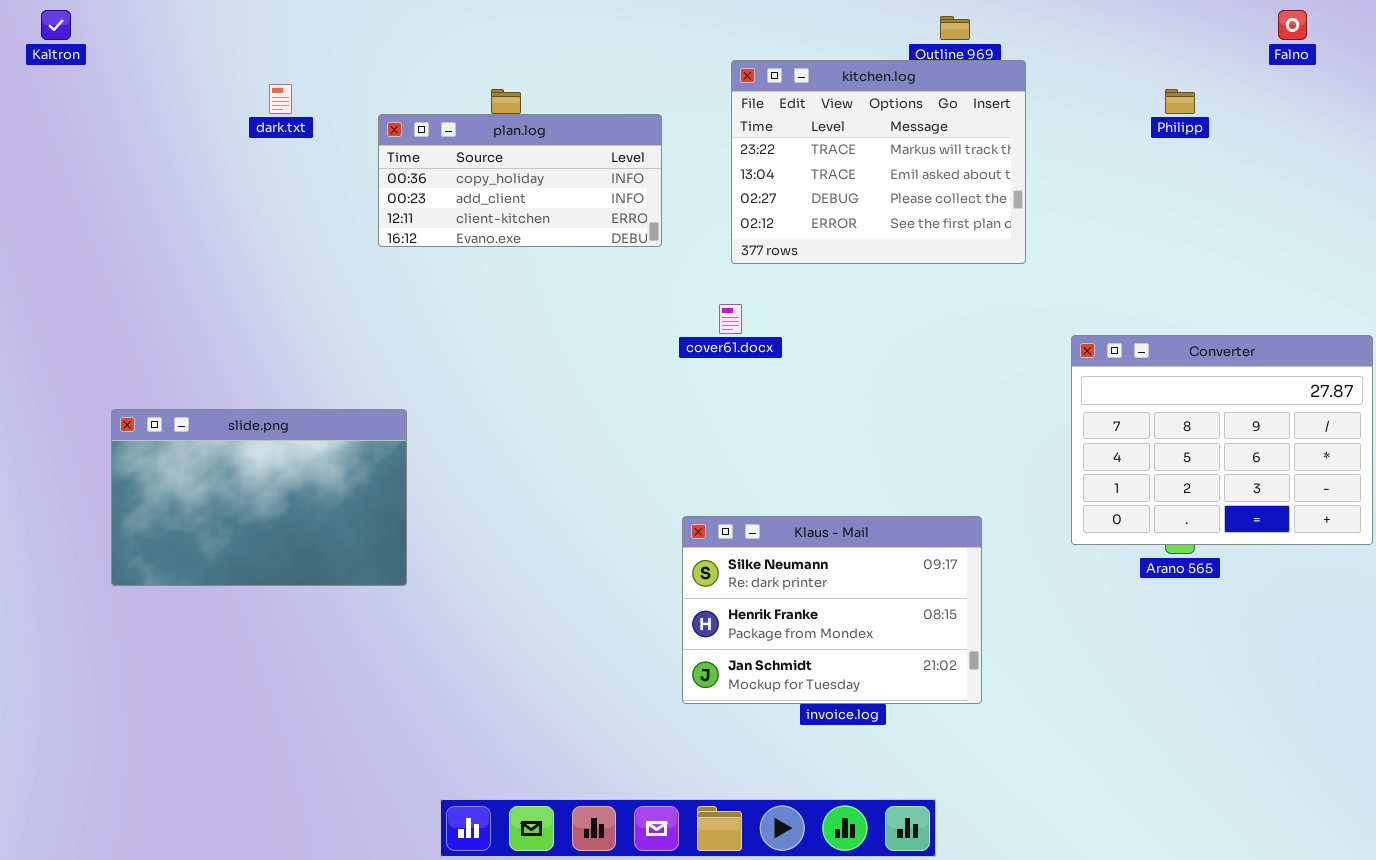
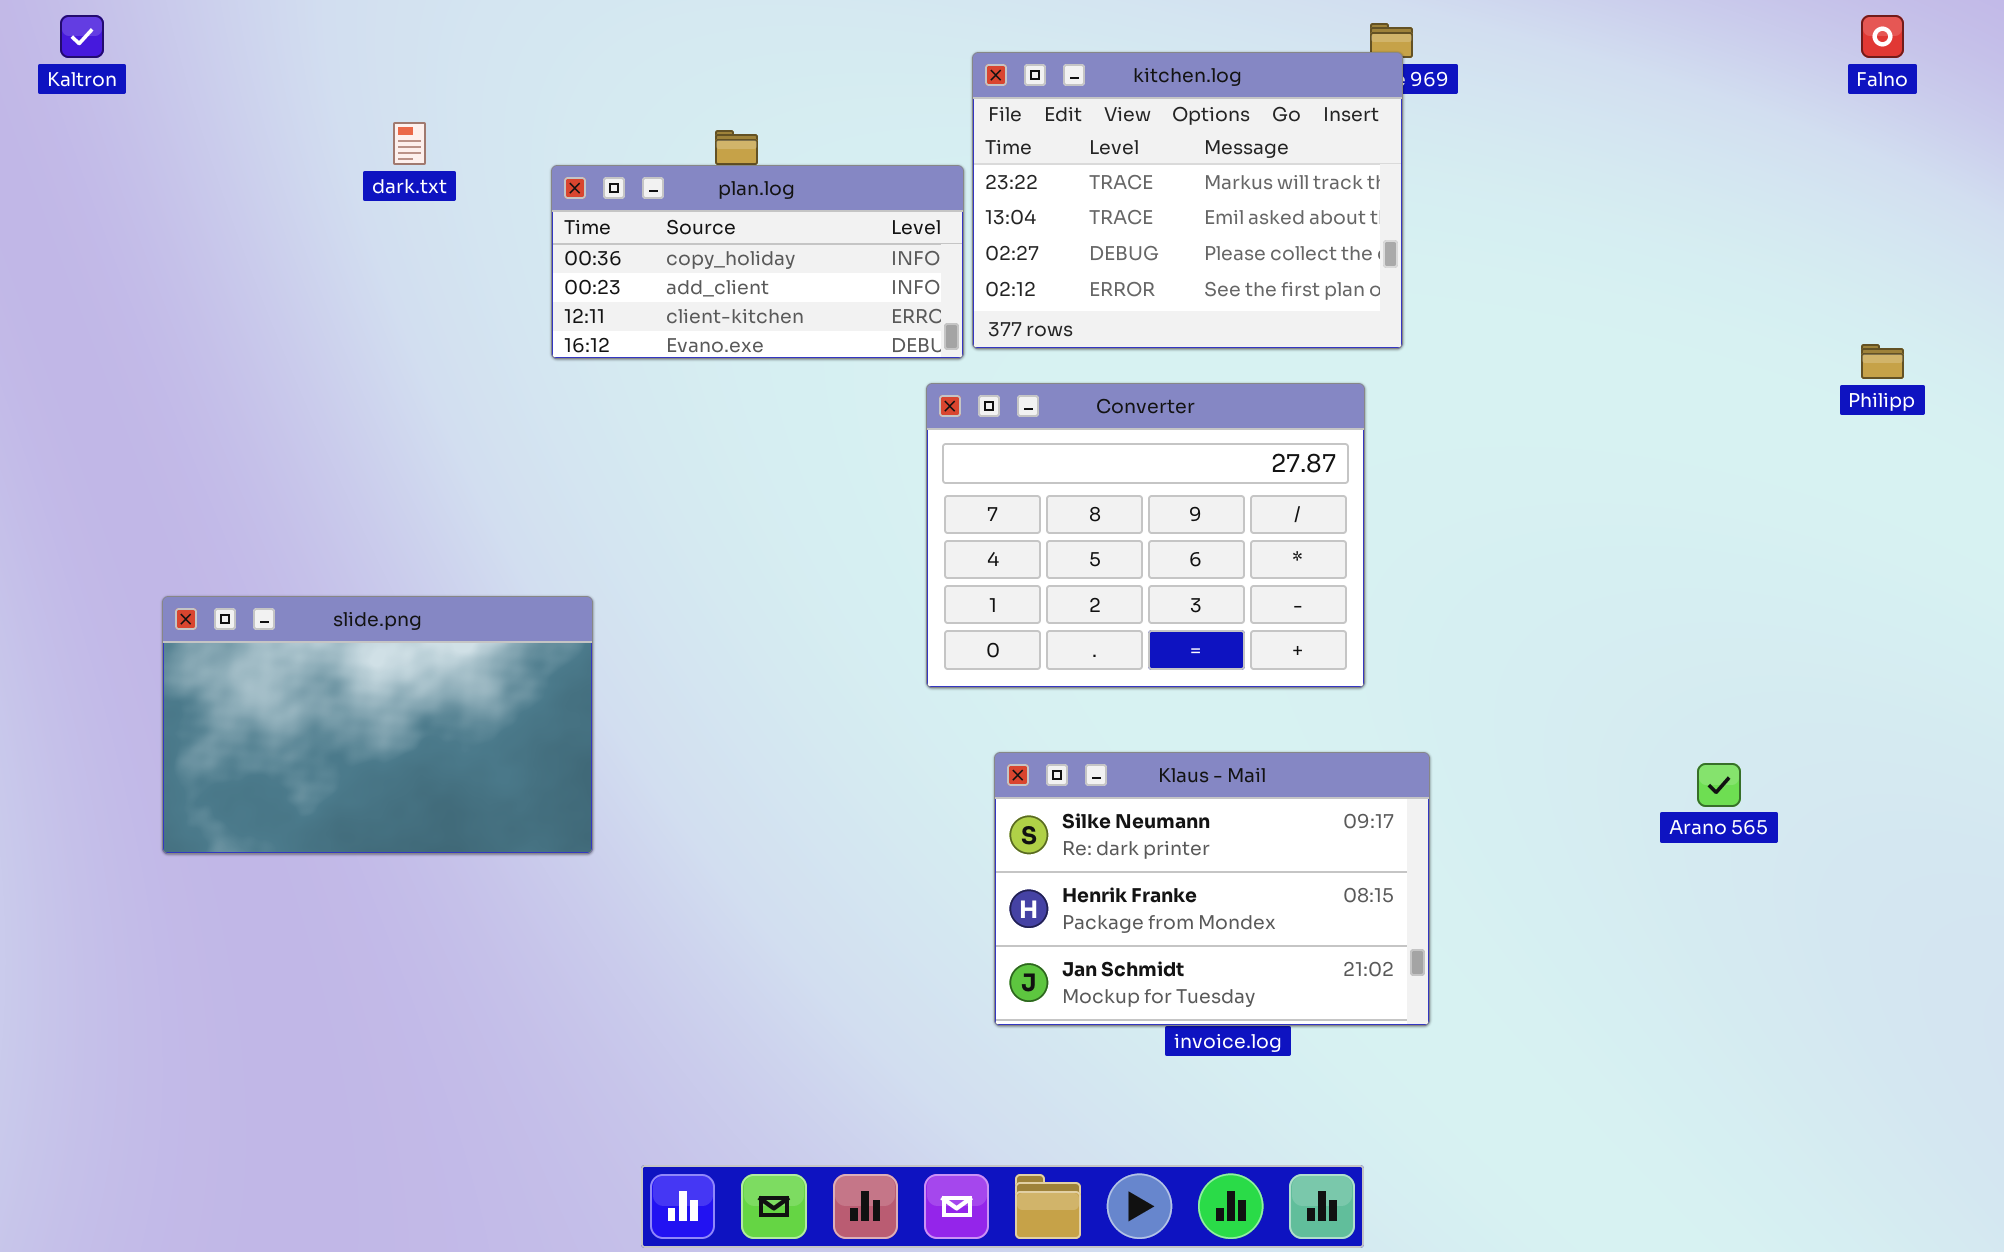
kitchen.log: [731,60,1026,264] -> [972,52,1403,349], moved
Philipp: [1165,89,1195,114] -> [1861,344,1904,379], moved
Converter: [1071,335,1373,545] -> [926,383,1365,688], moved

